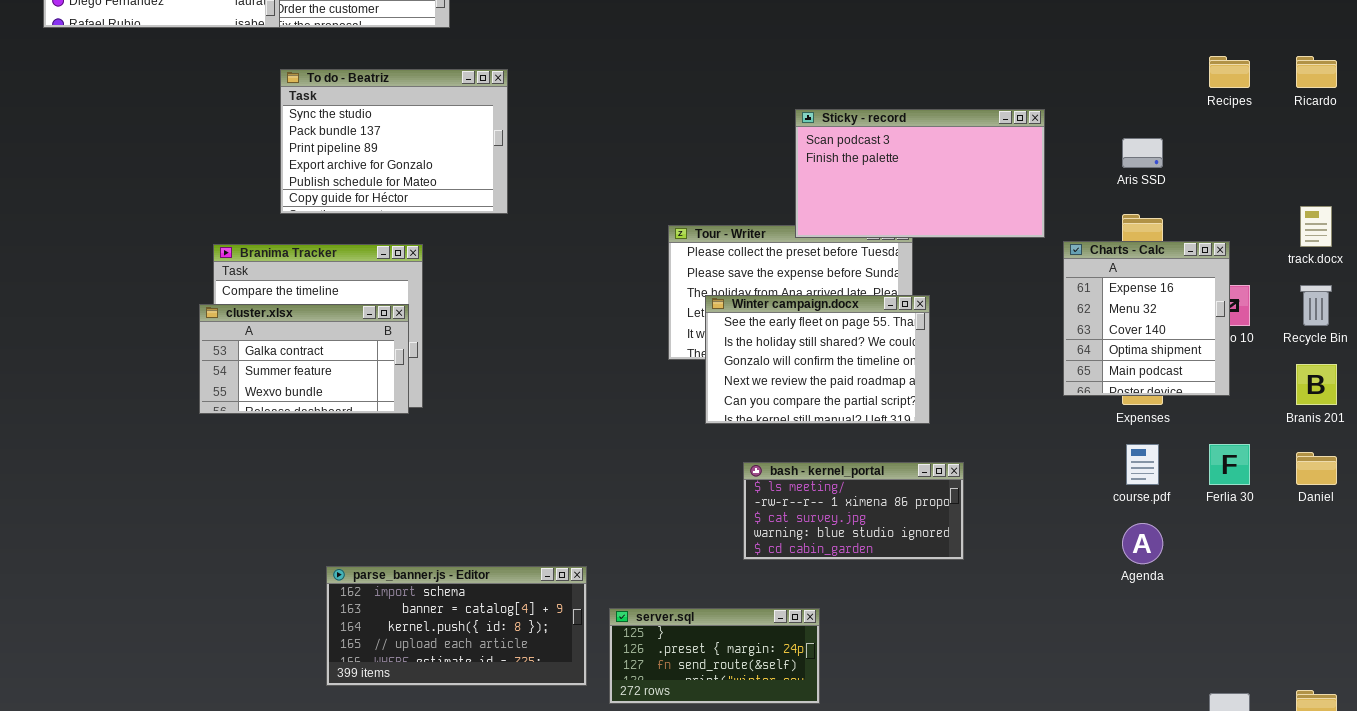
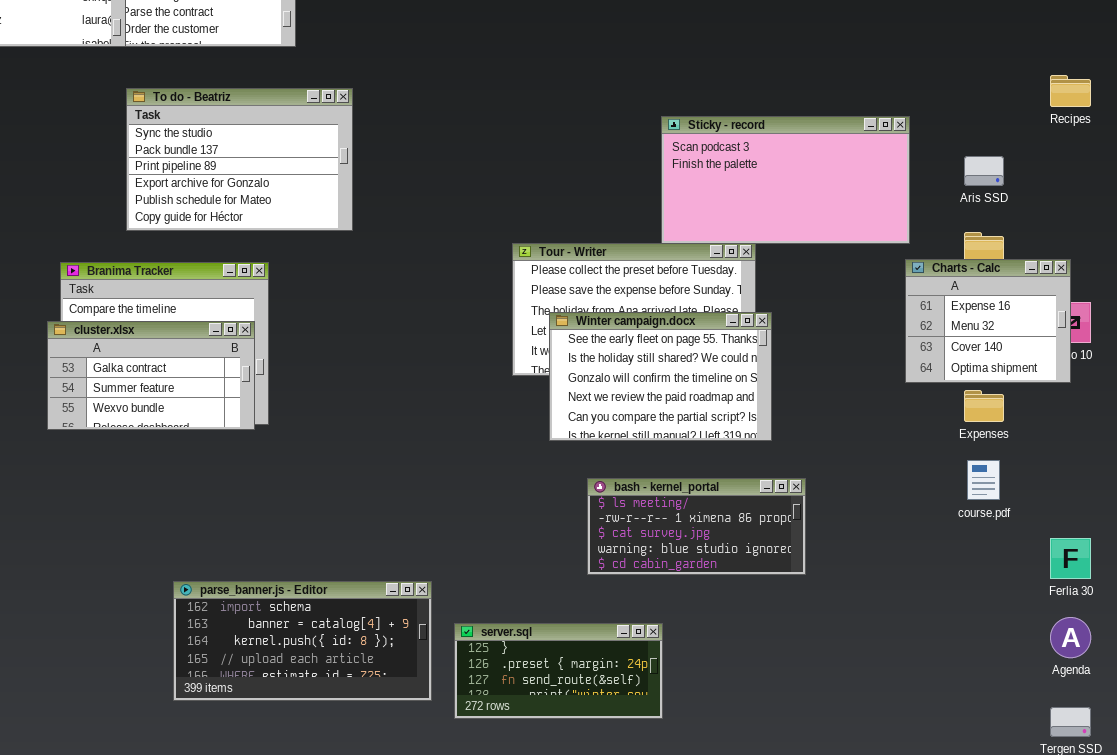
Sticky - record: [795,109,1045,238] -> [661,116,910,244], moved
Charts - Calc: [1063,241,1230,396] -> [905,259,1071,383], resized
Ferlia 30: [1209,444,1250,485] -> [1050,538,1091,579], moved
Agenda: [1122,523,1163,564] -> [1050,617,1091,658], moved

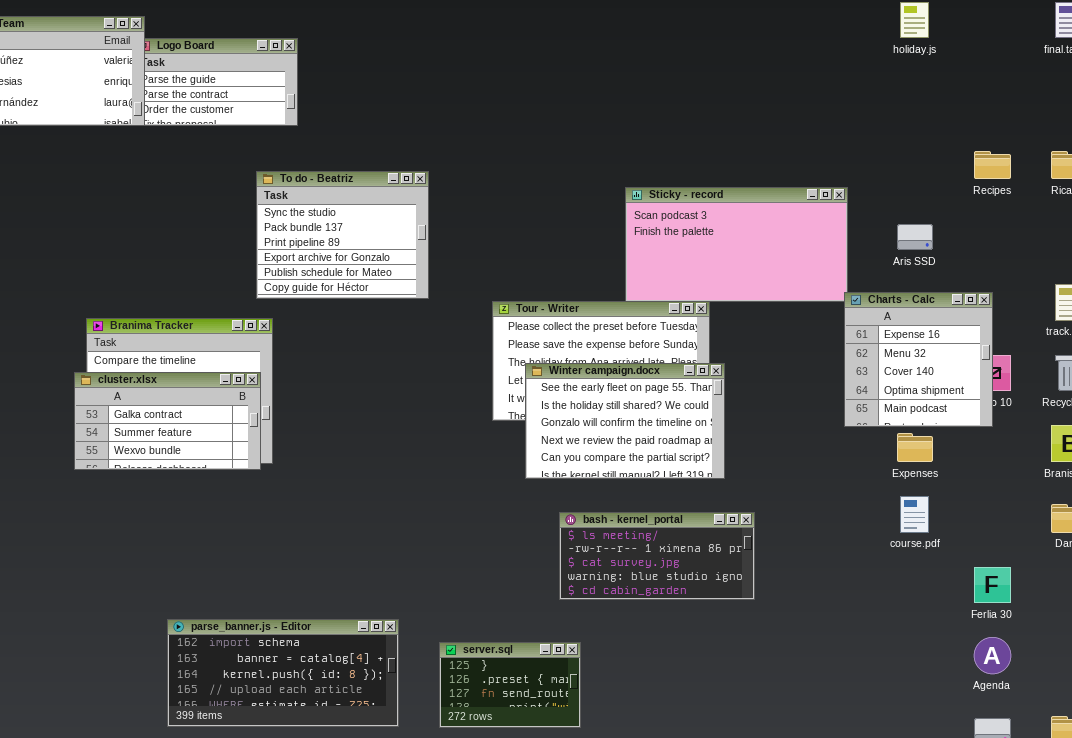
To do - Beatriz: [126,88,353,231] -> [256,171,429,299], moved, resized
Charts - Calc: [905,259,1071,383] -> [844,292,993,427], resized
parse_banner.js - Editor: [173,581,432,701] -> [167,619,399,727], moved
server.sql: [454,623,663,719] -> [439,642,581,728], resized

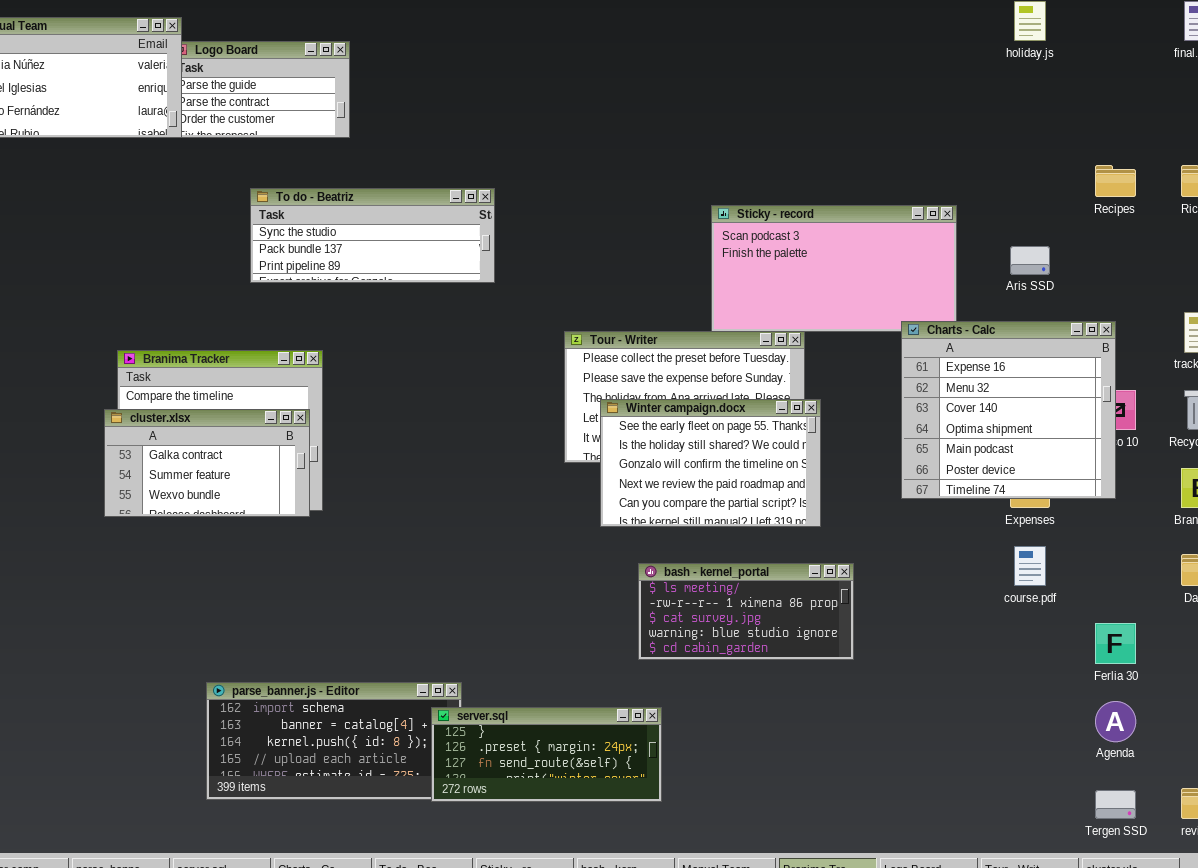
To do - Beatriz: [256,171,429,299] -> [250,188,495,283], resized
Charts - Calc: [844,292,993,427] -> [901,321,1116,499], resized
server.sql: [439,642,581,728] -> [431,707,662,802], resized

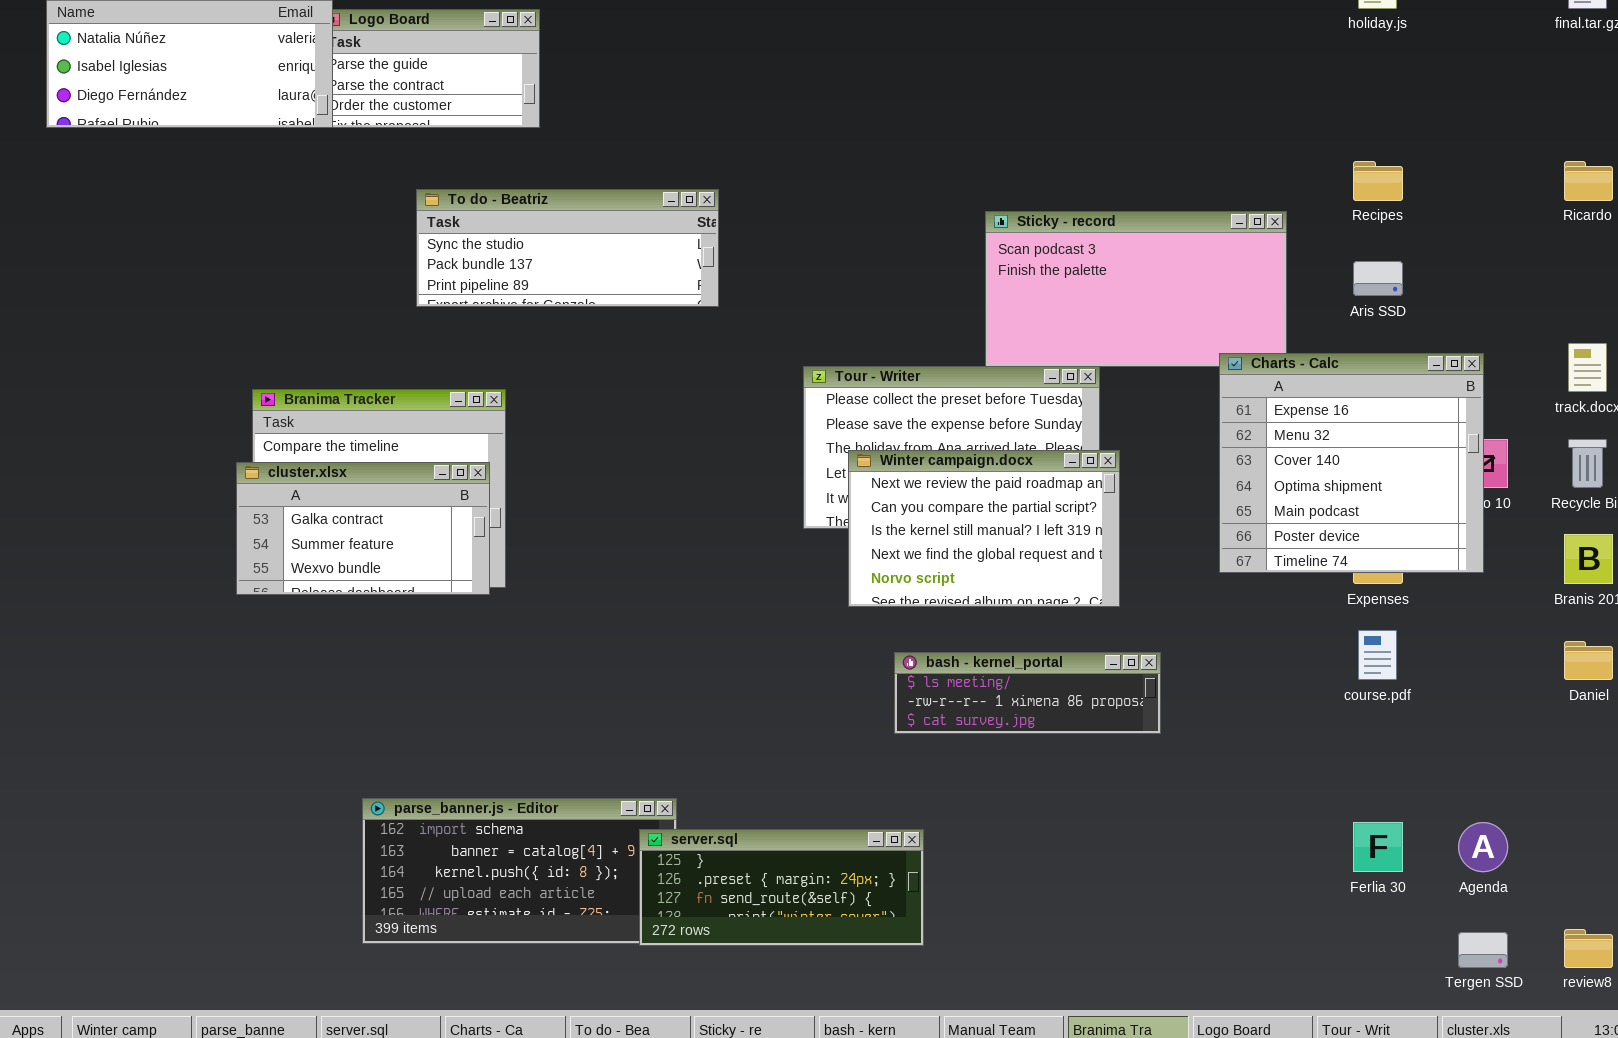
Recipes: [1095,165,1136,197] -> [1353,161,1403,201], moved
Winter campaign.docx: [600,399,821,527] -> [848,450,1120,607], scrolled down 3 rows
bash - kernel_portal: [638,563,854,660] -> [894,652,1161,734], resized
Ferlia 30: [1095,623,1136,664] -> [1353,822,1403,872], moved

